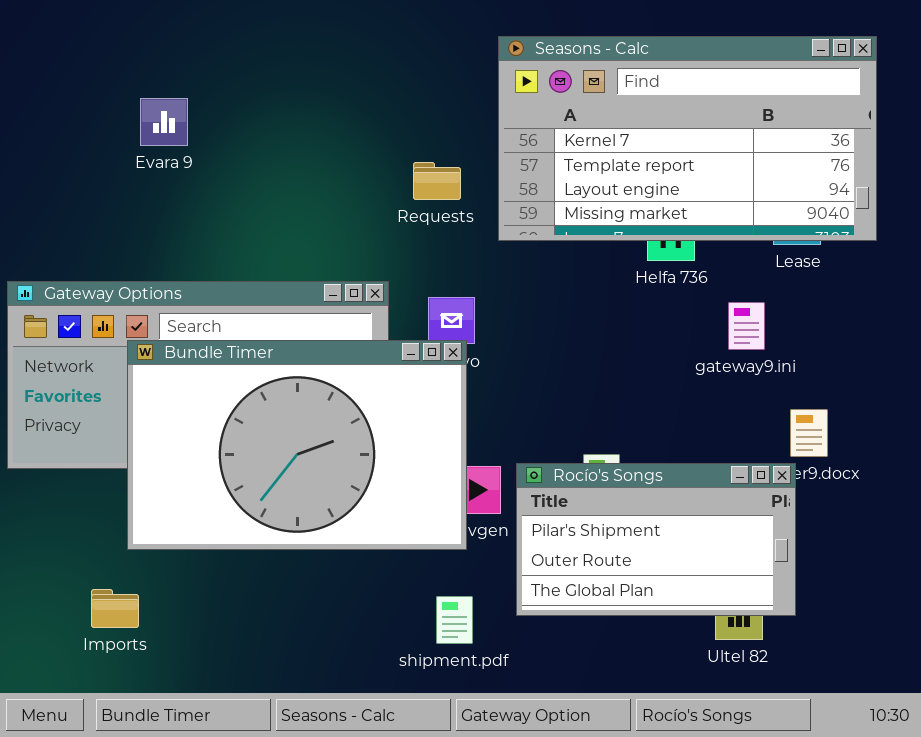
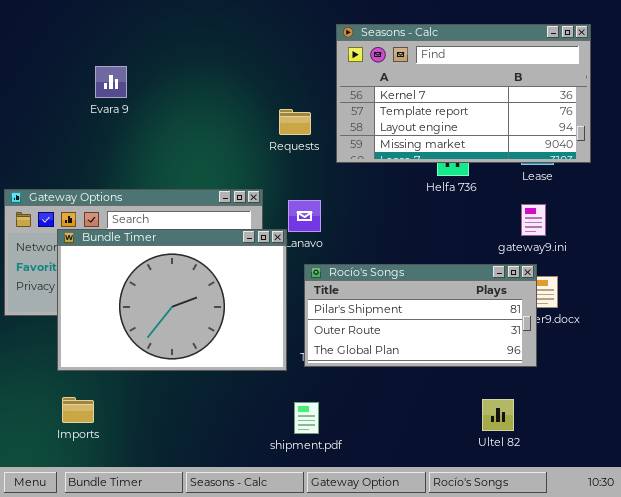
gateway9.ini: [728,302,765,350] -> [521,204,546,236], moved
Bundle Timer: [127,340,467,550] -> [57,229,287,371], moved
Rocío's Songs: [516,463,796,616] -> [304,264,537,367], moved, resized

